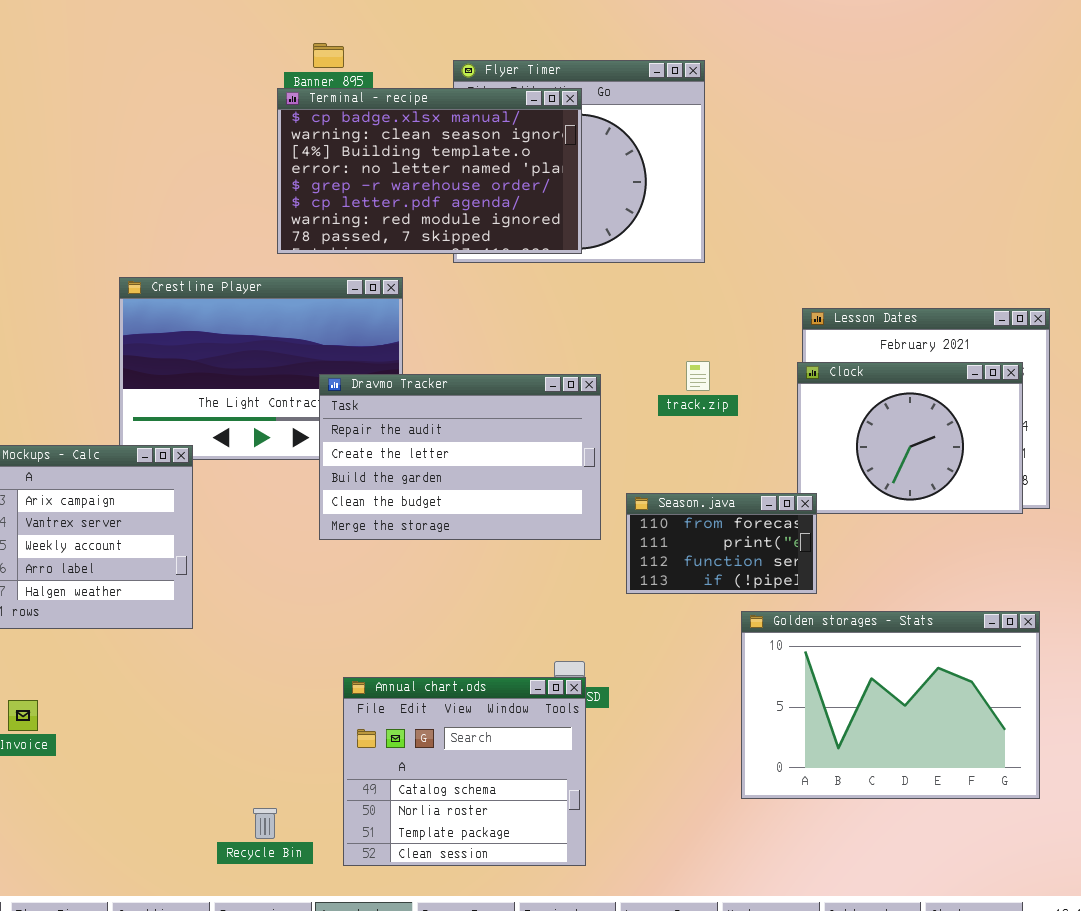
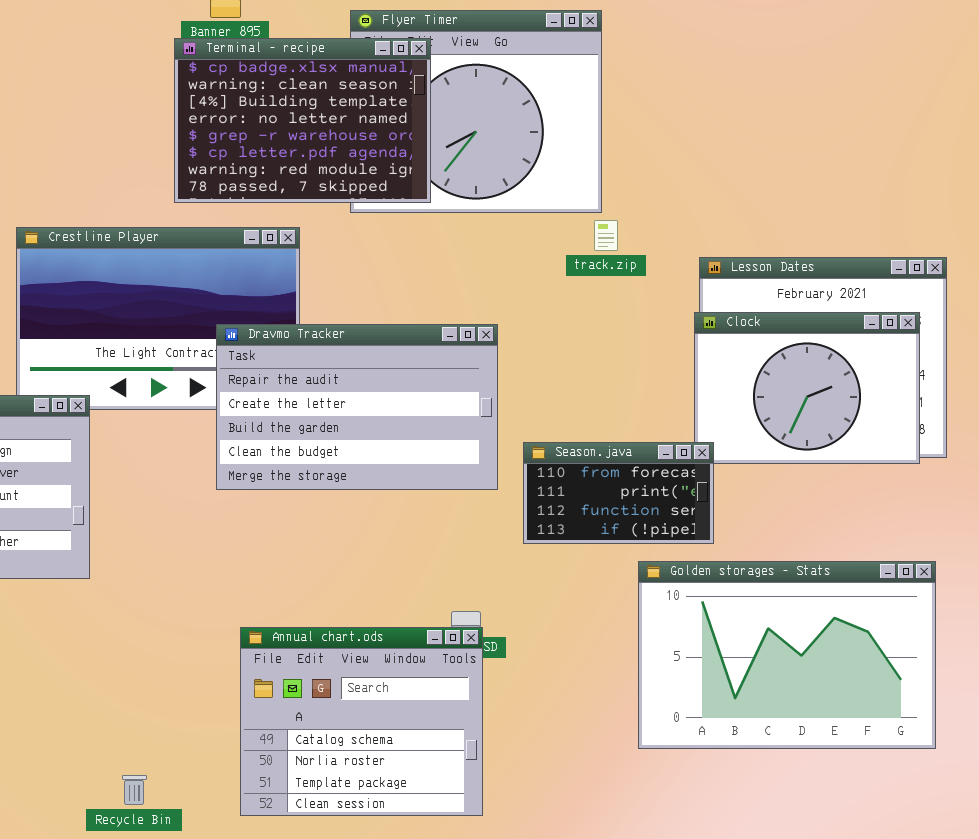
Terminal - recipe: [277,88,582,254] -> [174,38,431,203], resized
track.zip: [686,361,710,391] -> [594,220,618,251], moved
Recycle Bin: [253,808,277,839] -> [122,775,147,805], moved

